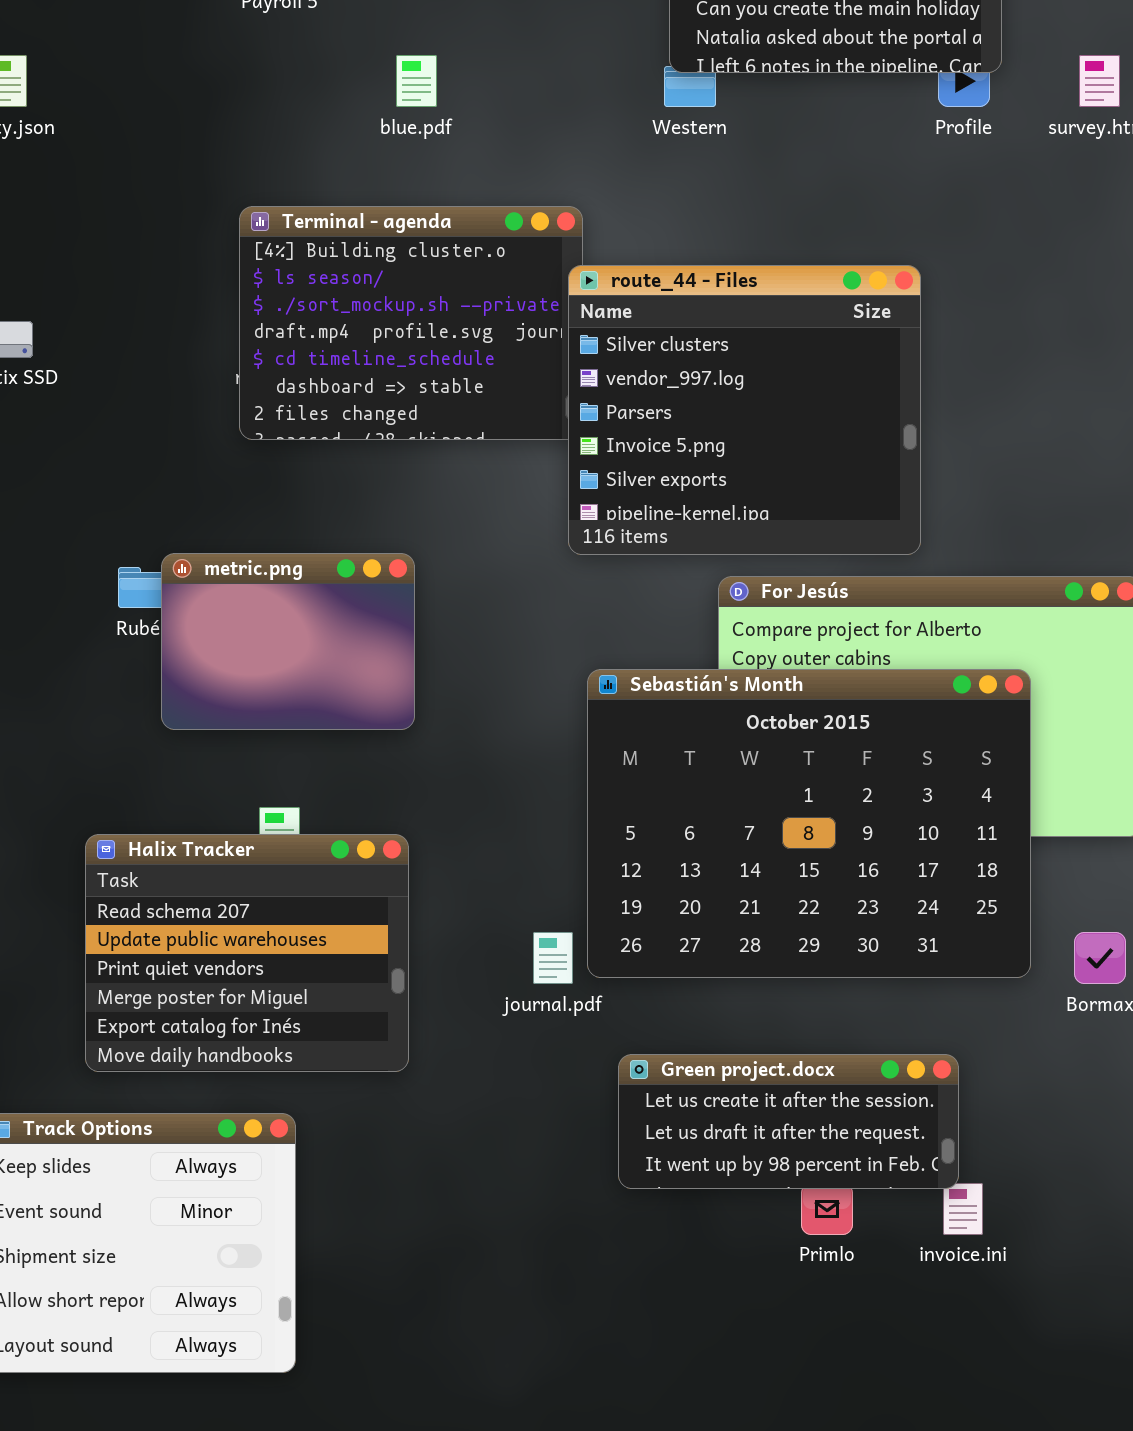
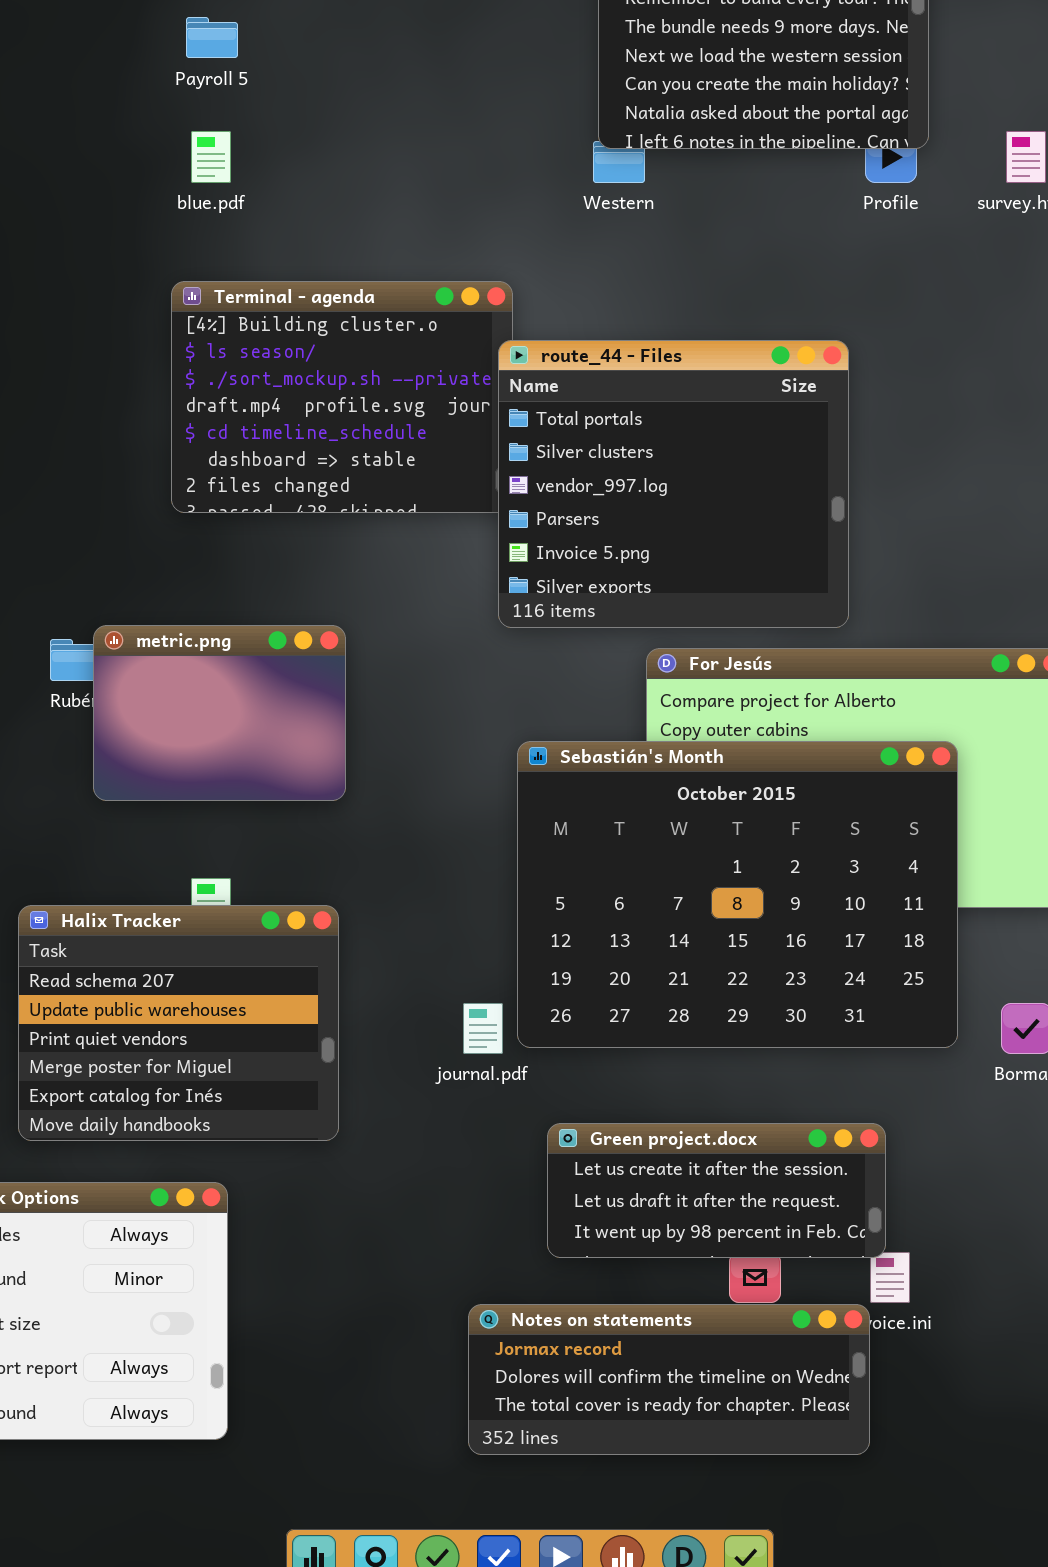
blue.pdf: [396,55,437,107] -> [191,131,231,183], moved
route_44 - Files: [568,265,921,555] -> [498,340,849,628], scrolled up 1 row
Notes on statements: none -> [468,1304,870,1455], opened

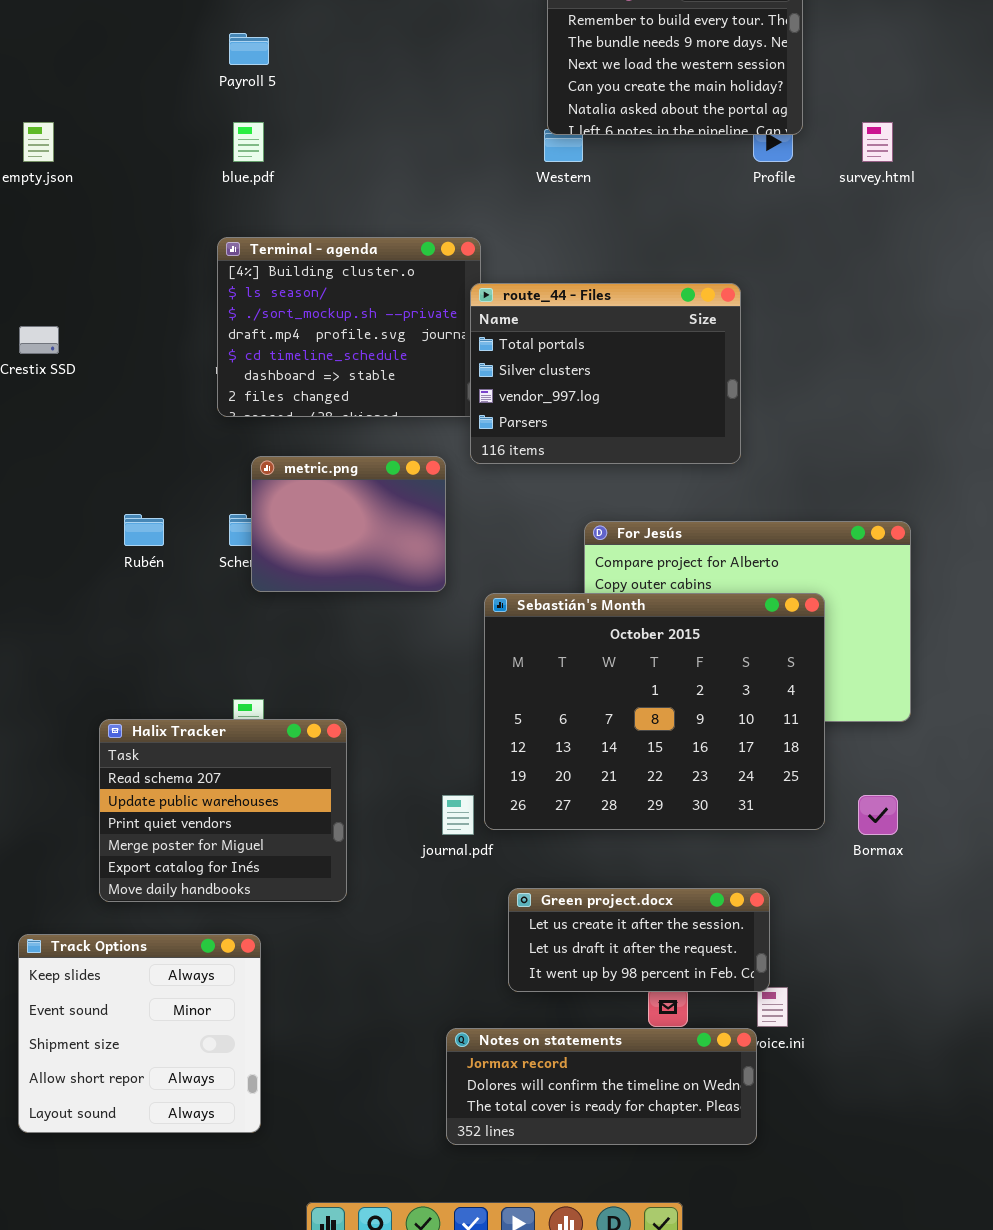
route_44 - Files: [498,340,849,628] -> [470,283,741,464], resized
metric.png: [93,625,346,801] -> [251,456,446,592], moved

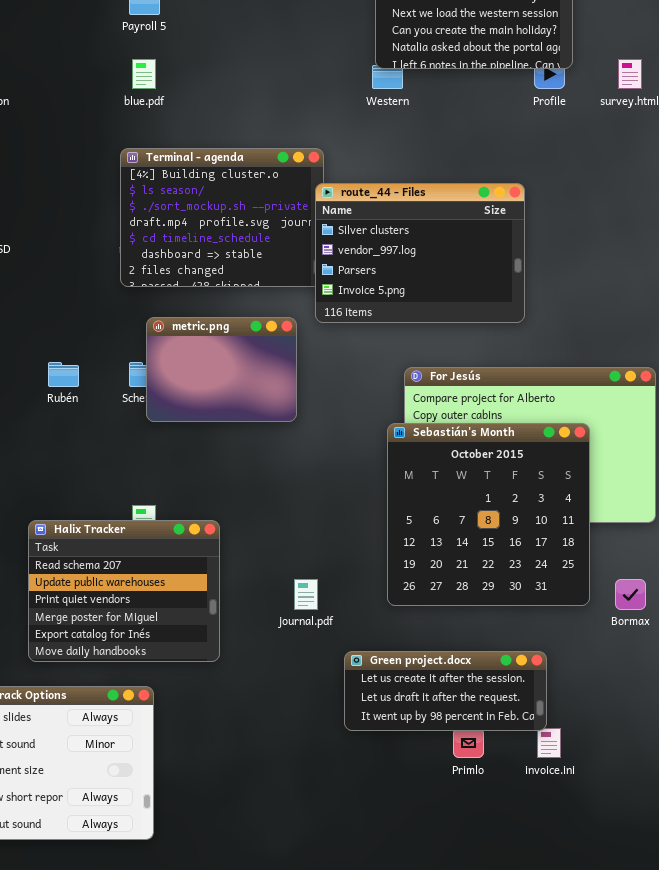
route_44 - Files: [470,283,741,464] -> [315,183,525,323], scrolled down 1 row
Sebastián's Month: [484,593,825,830] -> [387,423,590,606], resized
Notes on statements: [446,1028,757,1145] -> none, closed

